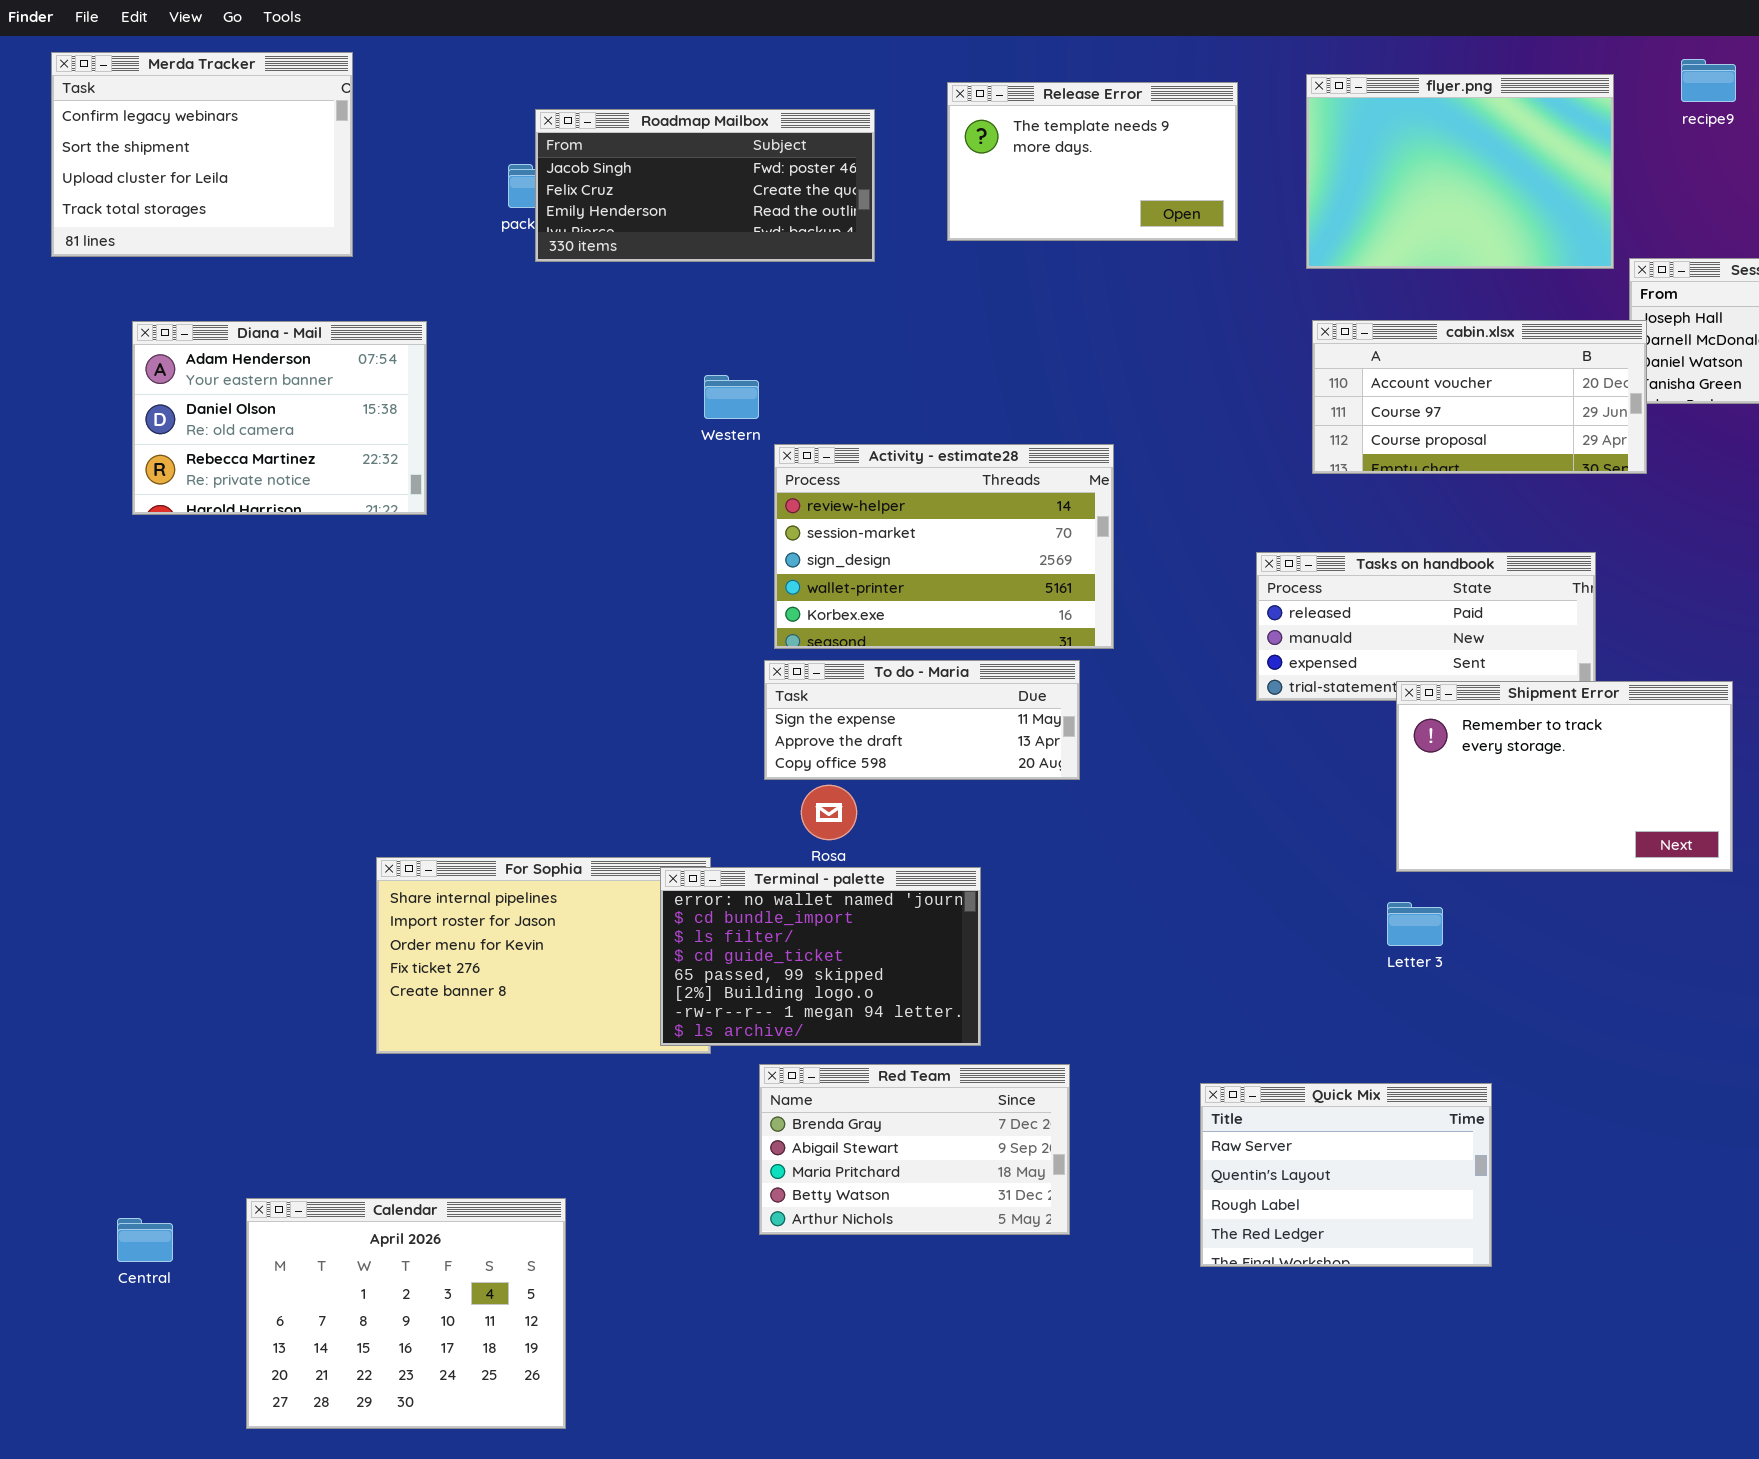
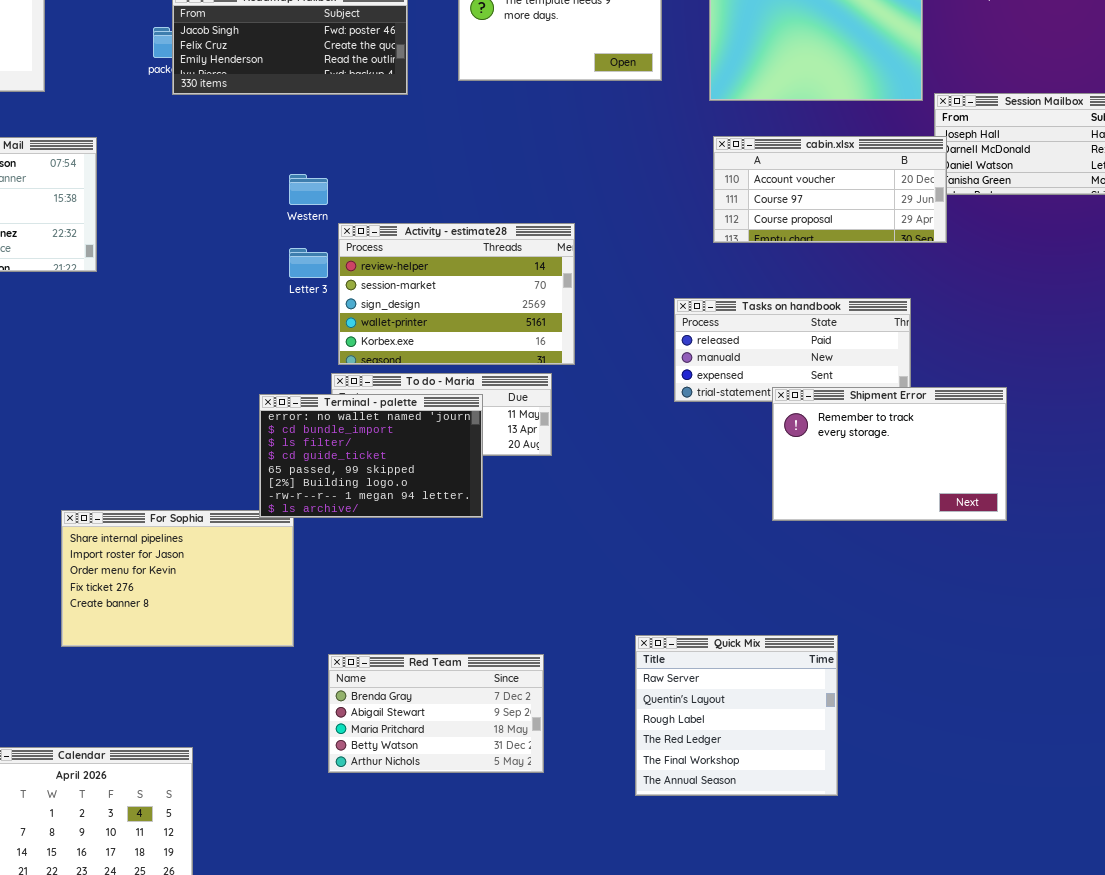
Terminal - palette: [660,867,981,1046] -> [259,394,483,518], moved
Letter 3: [1387,902,1443,946] -> [289,248,328,278], moved
Quick Mix: [1200,1083,1492,1267] -> [635,635,838,796], resized

